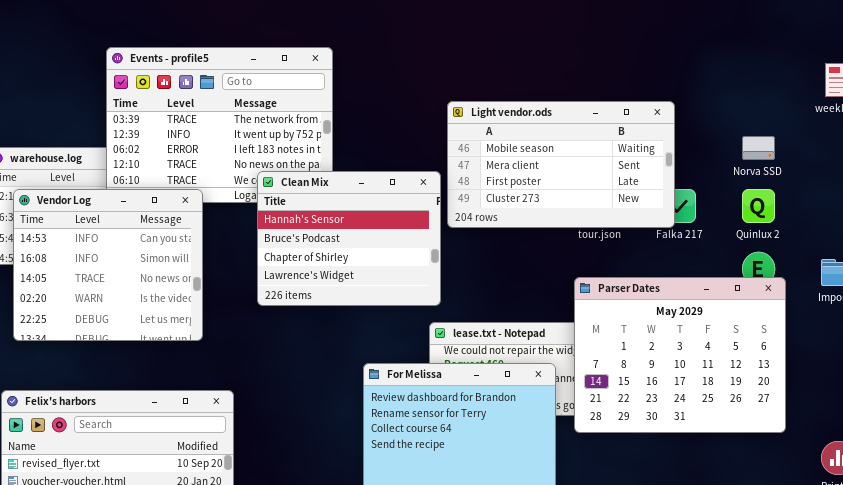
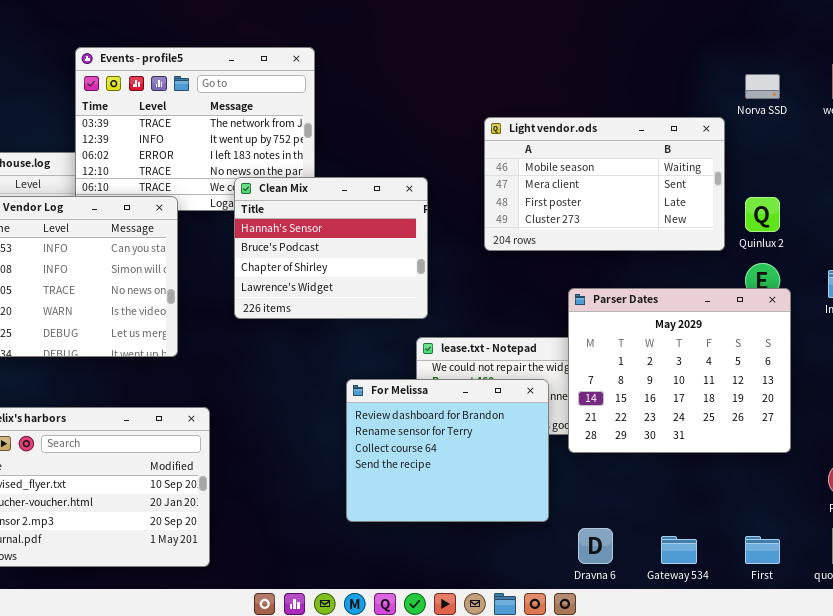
Light vendor.ods: [447,101,675,228] -> [484,117,725,251], moved
Norva SSD: [742,136,775,160] -> [745,74,780,99], moved

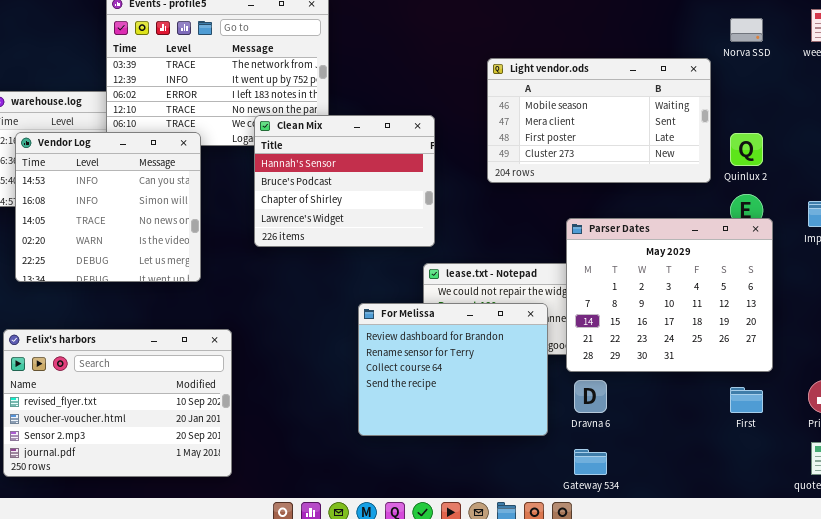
Dravna 6: [578,528,613,564] -> [574,380,607,413], moved
Gateway 534: [661,536,697,564] -> [574,449,607,475], moved
First: [745,536,780,564] -> [730,387,763,413], moved

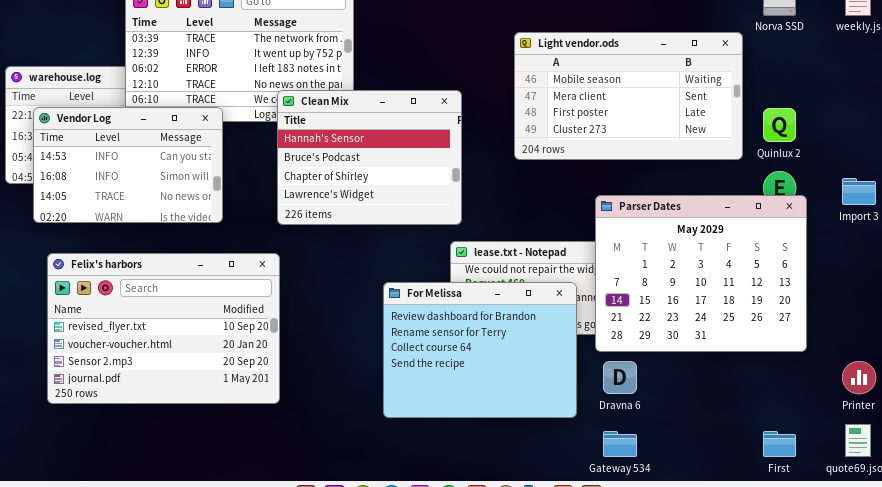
Vendor Log: [15,132,201,282] -> [33,107,223,223], resized
Felix's harbors: [3,329,232,477] -> [47,253,280,404], moved
First: [730,387,763,413] -> [763,431,796,457], moved

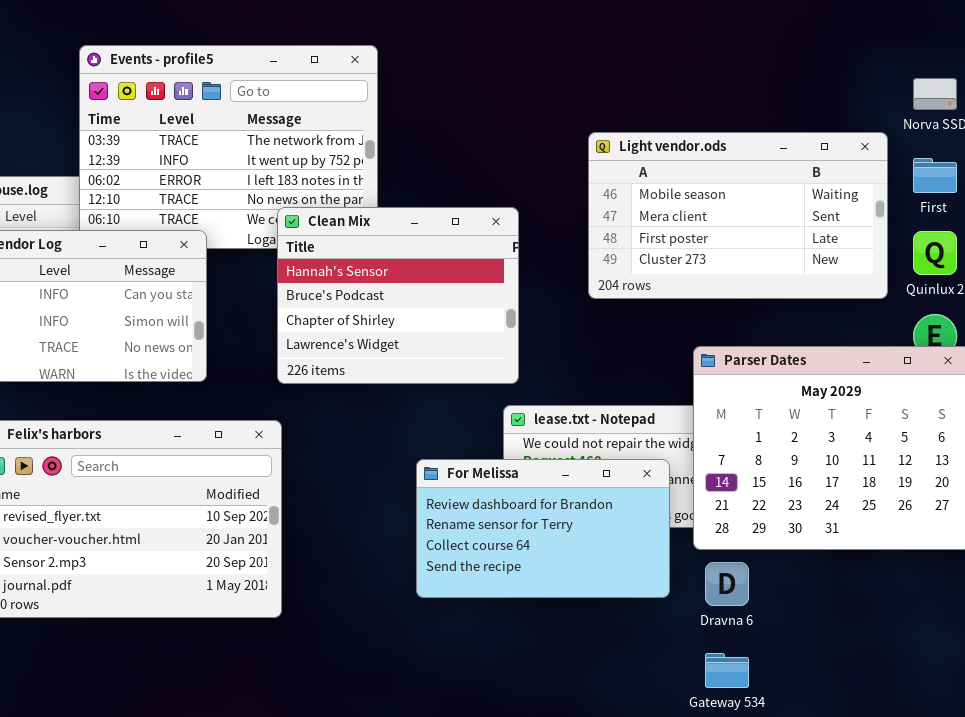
For Melissa: [383,282,577,418] -> [416,459,670,598], resized
First: [763,431,796,457] -> [913,158,957,193], moved

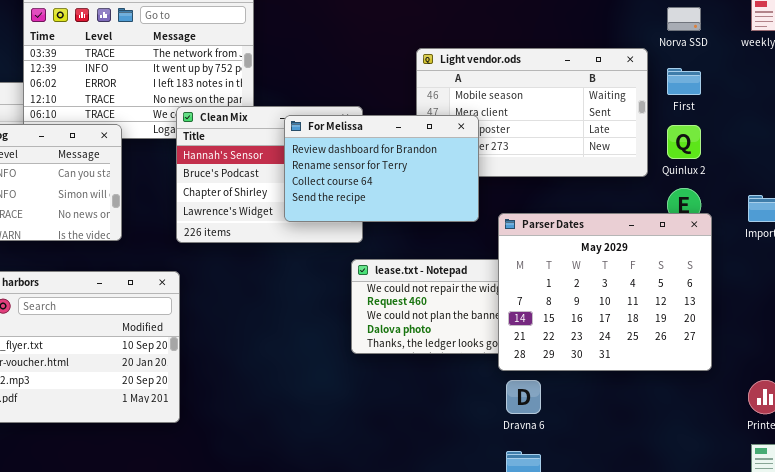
For Melissa: [416,459,670,598] -> [284,115,479,222], moved

